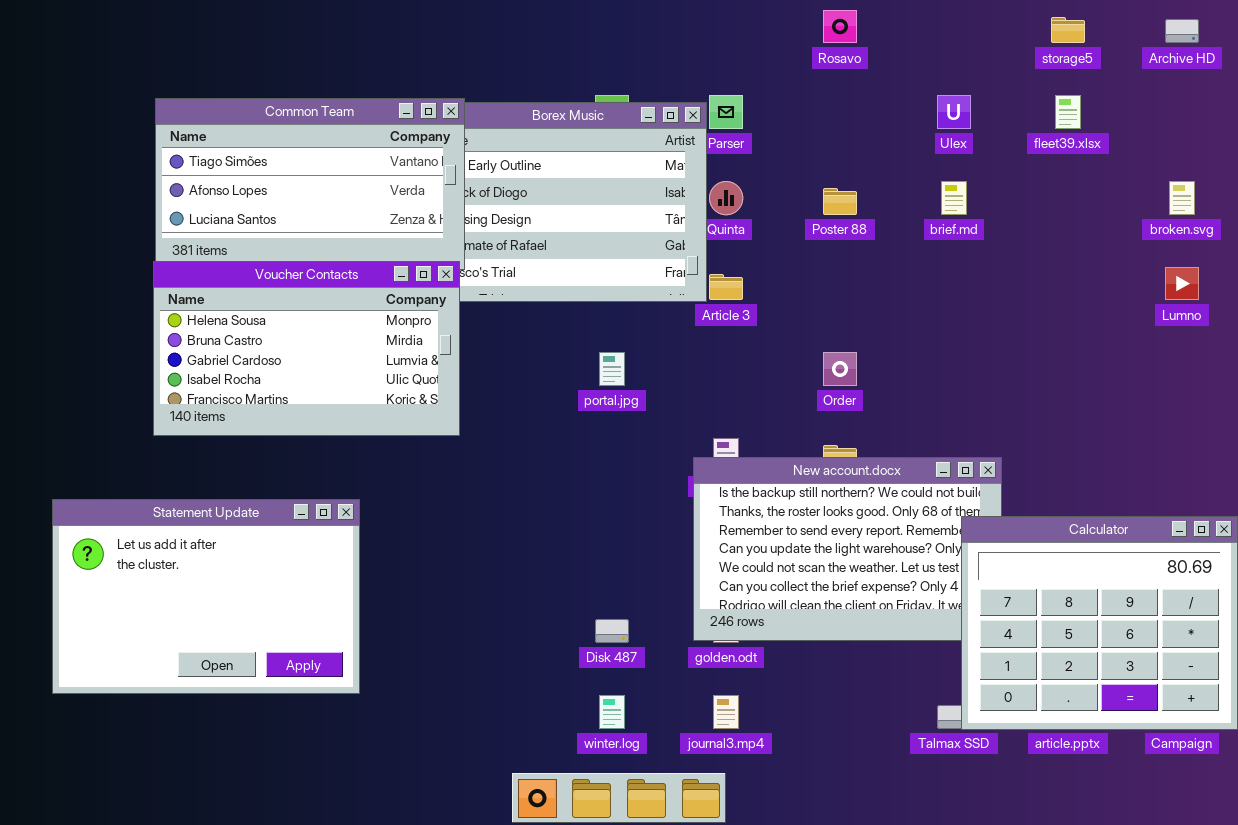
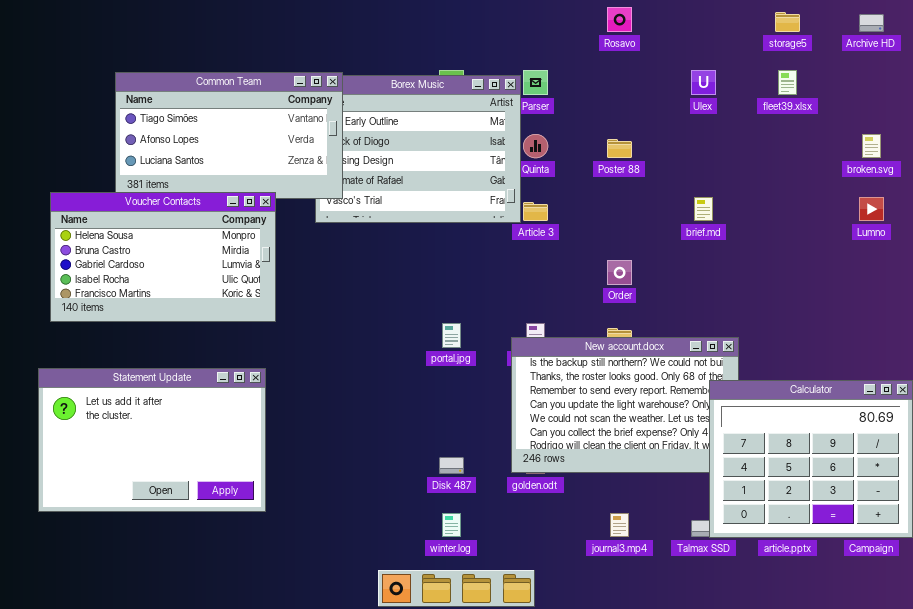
brief.md: [941,181,967,215] -> [694,197,713,221], moved
Voucher Contacts: [153,261,460,436] -> [50,192,276,322], moved
portal.jpg: [599,352,625,386] -> [442,323,461,348], moved
journal3.mp4: [713,695,739,729] -> [610,513,629,537], moved

